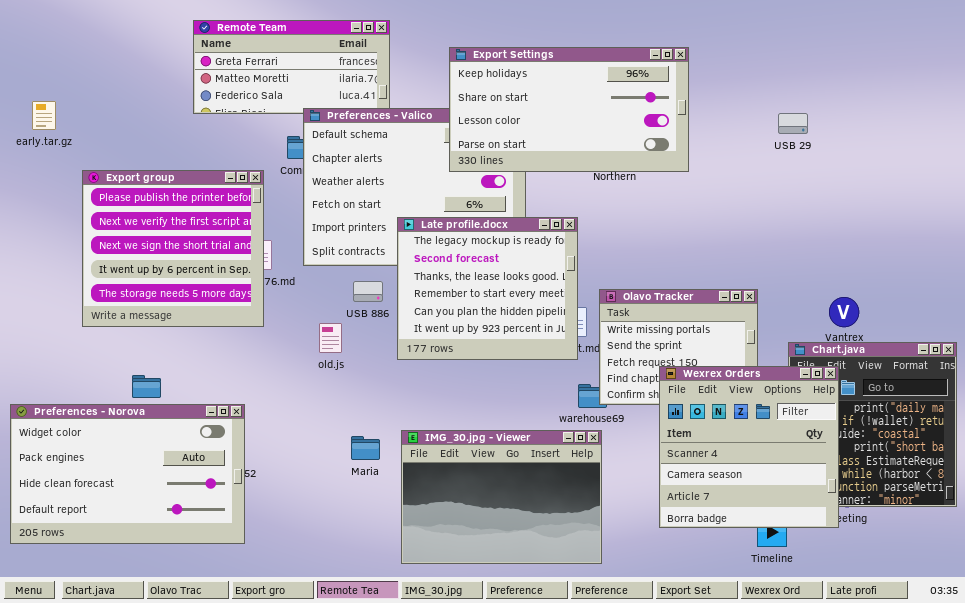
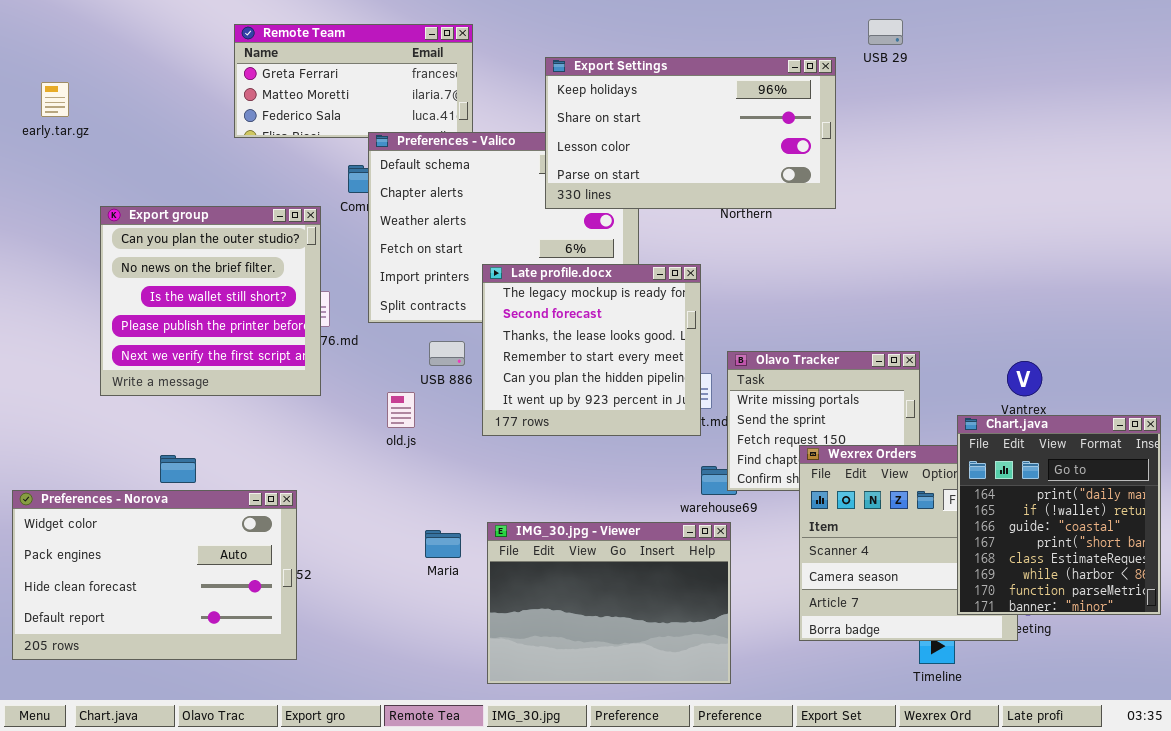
early.tar.gz: [32,101,56,130] -> [41,82,69,117], moved
USB 29: [778,113,808,134] -> [868,19,903,45], moved
Export group: [82,170,264,327] -> [100,206,321,396], scrolled up 3 rows
Chart.java: [788,342,957,507] -> [957,415,1161,615], raised

